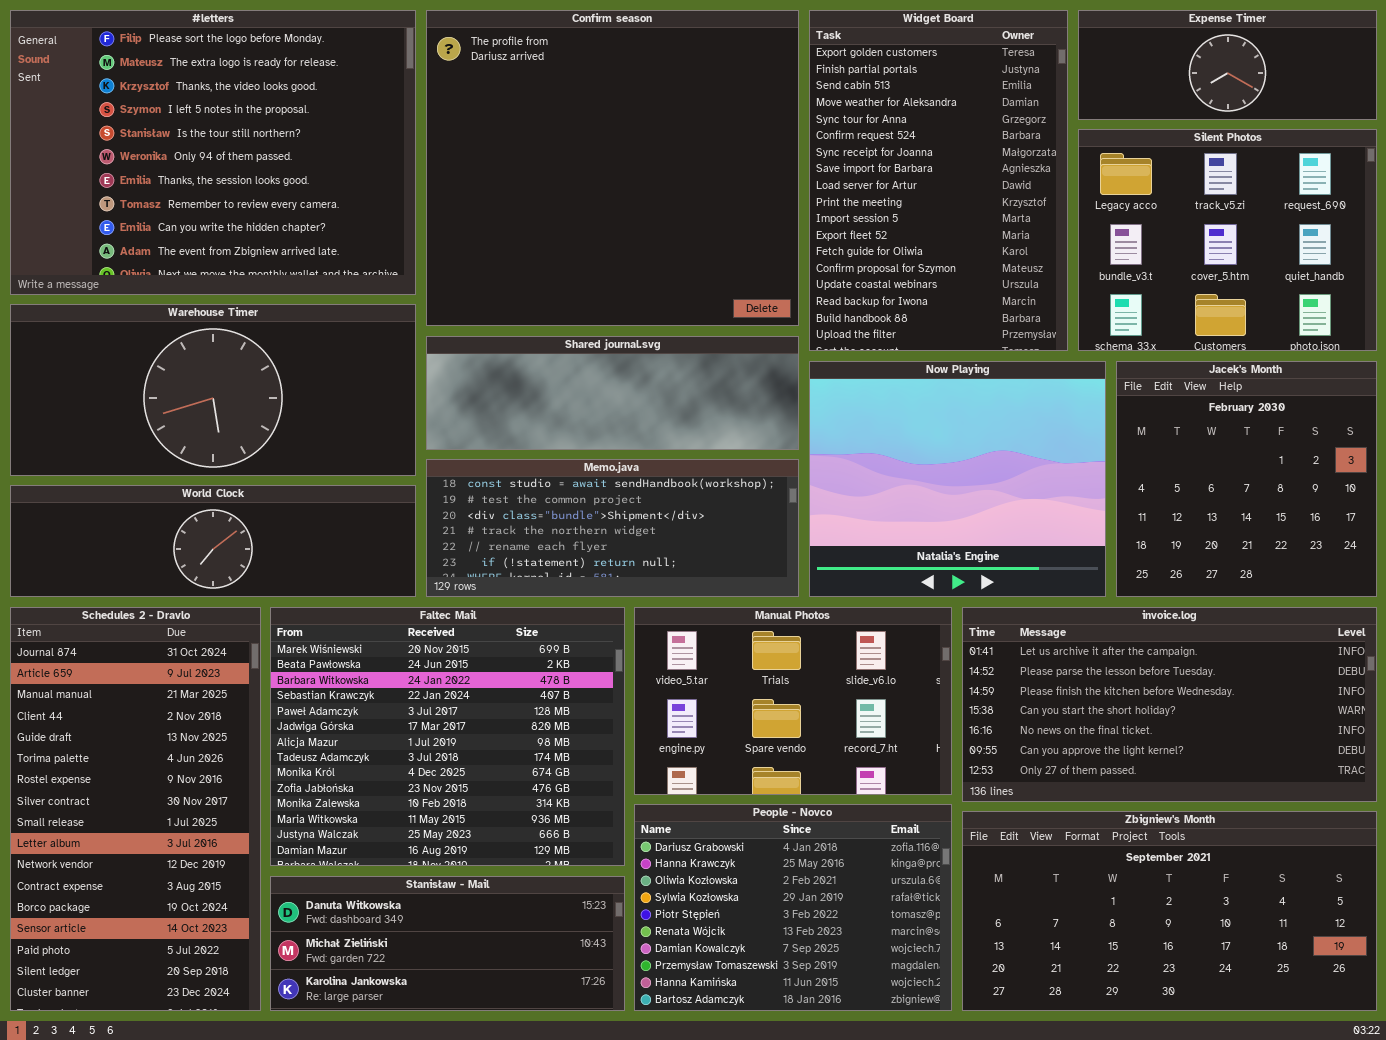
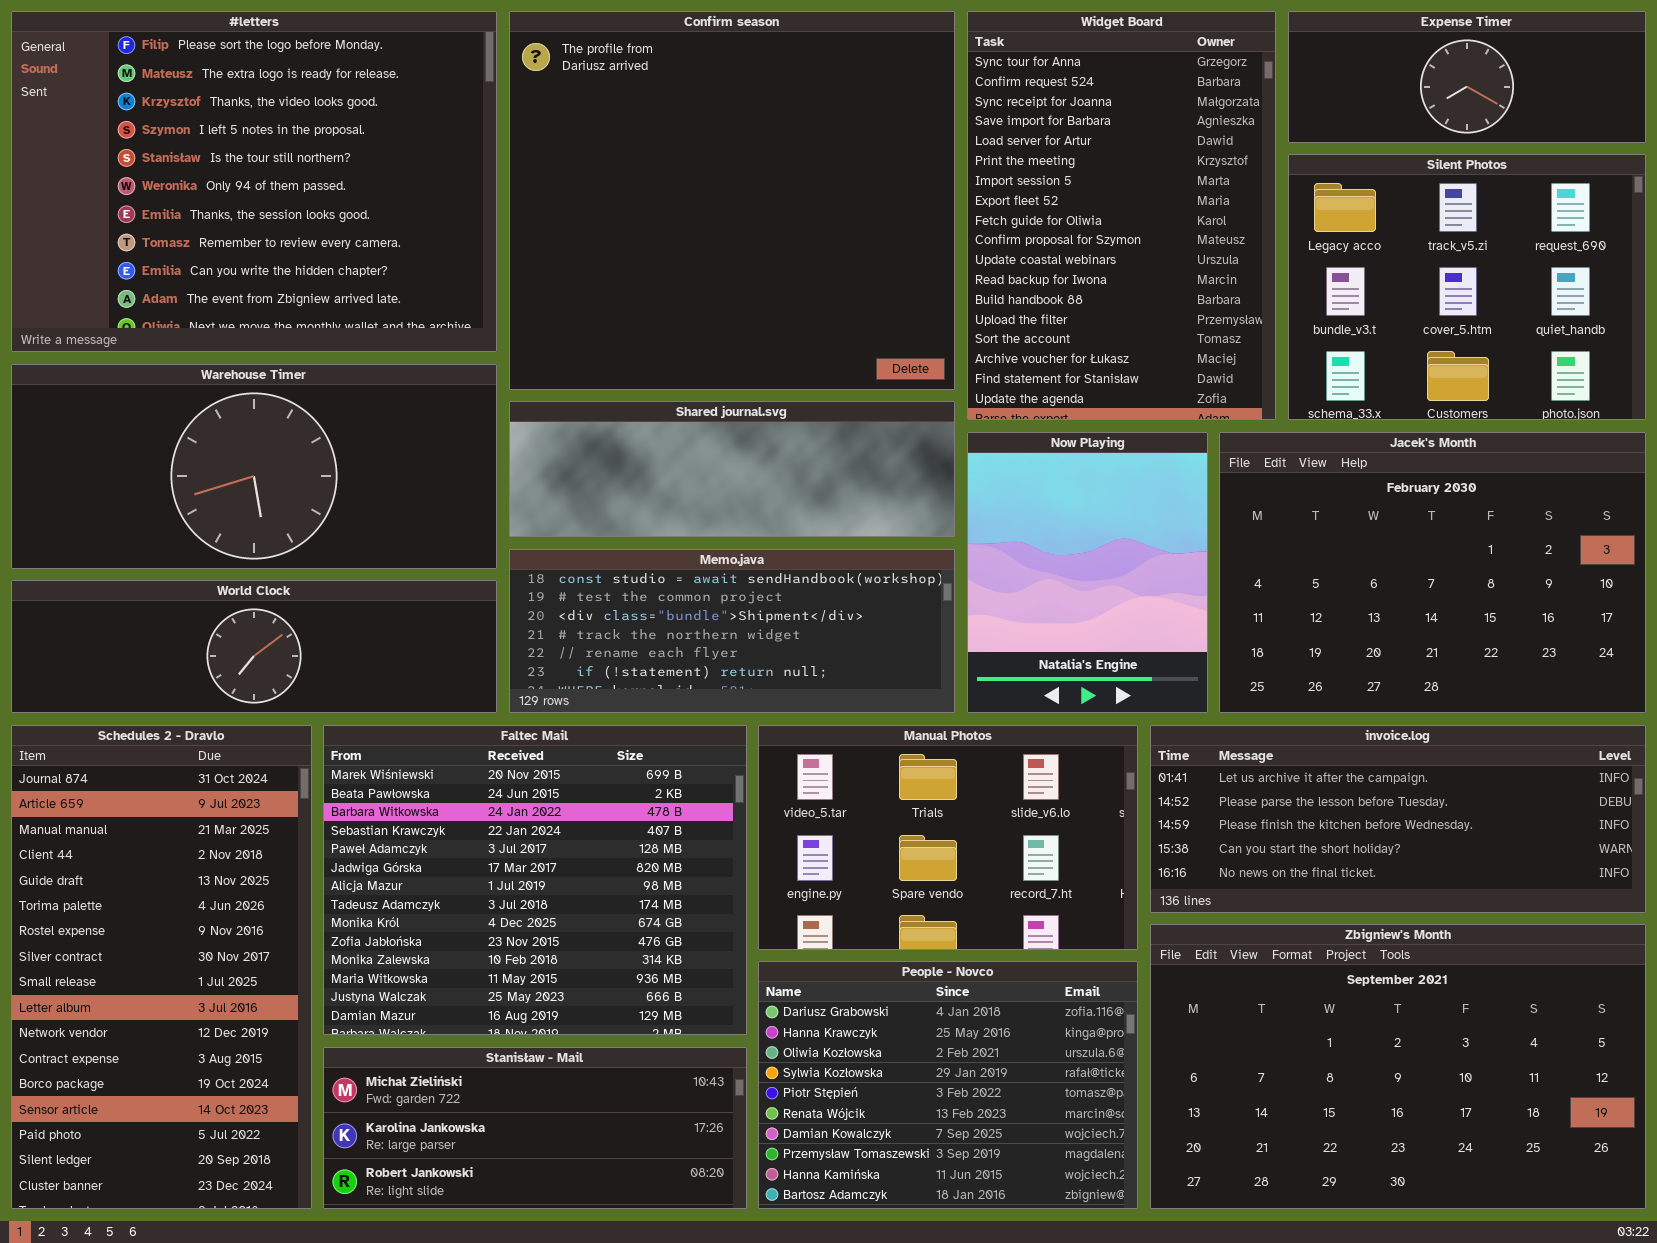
Widget Board: [809,10,1068,351] -> [967,11,1276,420], scrolled down 4 rows
Now Playing: [809,361,1106,597] -> [967,432,1208,713], resized
Jacek's Month: [1116,361,1377,597] -> [1219,432,1646,713], resized
invoice.log: [962,607,1377,802] -> [1150,725,1646,913], resized
Zbigniew's Month: [962,811,1377,1011] -> [1150,924,1646,1209], resized
Stanisław - Mail: [270,876,625,1011] -> [323,1047,747,1209], scrolled down 1 row

